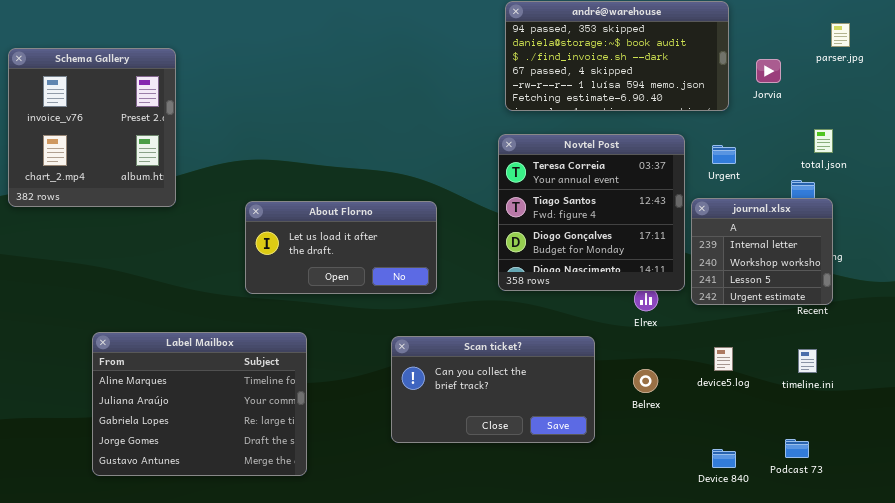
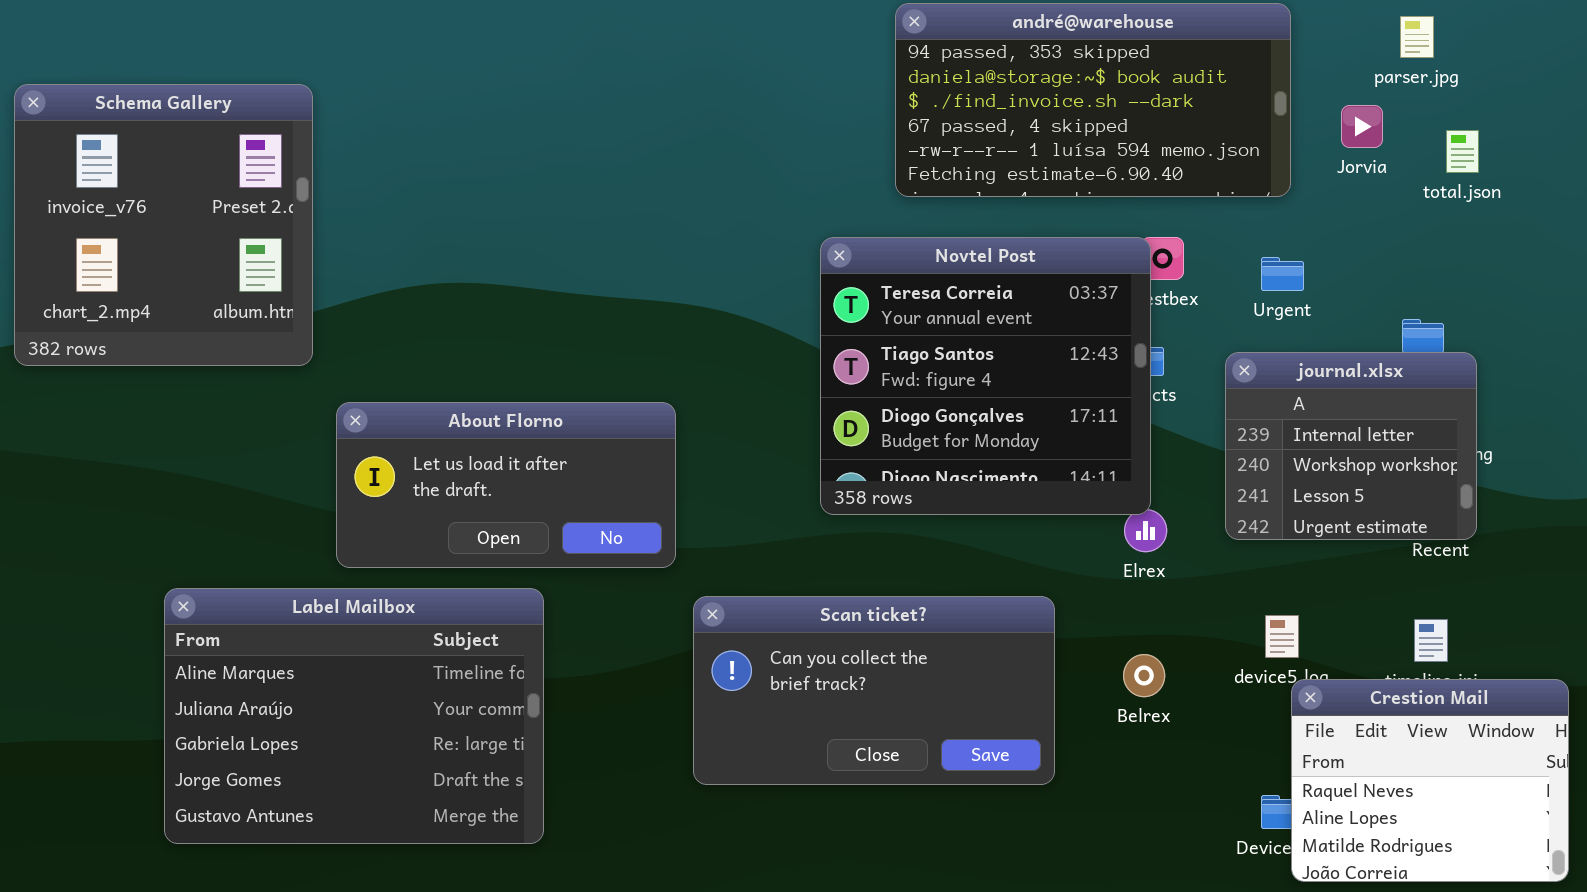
parser.jpg: [831,23,850,47] -> [1400,16,1434,58], moved
total.json: [814,129,833,153] -> [1446,130,1479,173], moved
Novtel Post: [498,134,685,291] -> [820,237,1151,515], moved
About Florno: [245,201,437,294] -> [336,402,676,568], moved
Crestion Mail: none -> [1291,679,1569,882], opened

